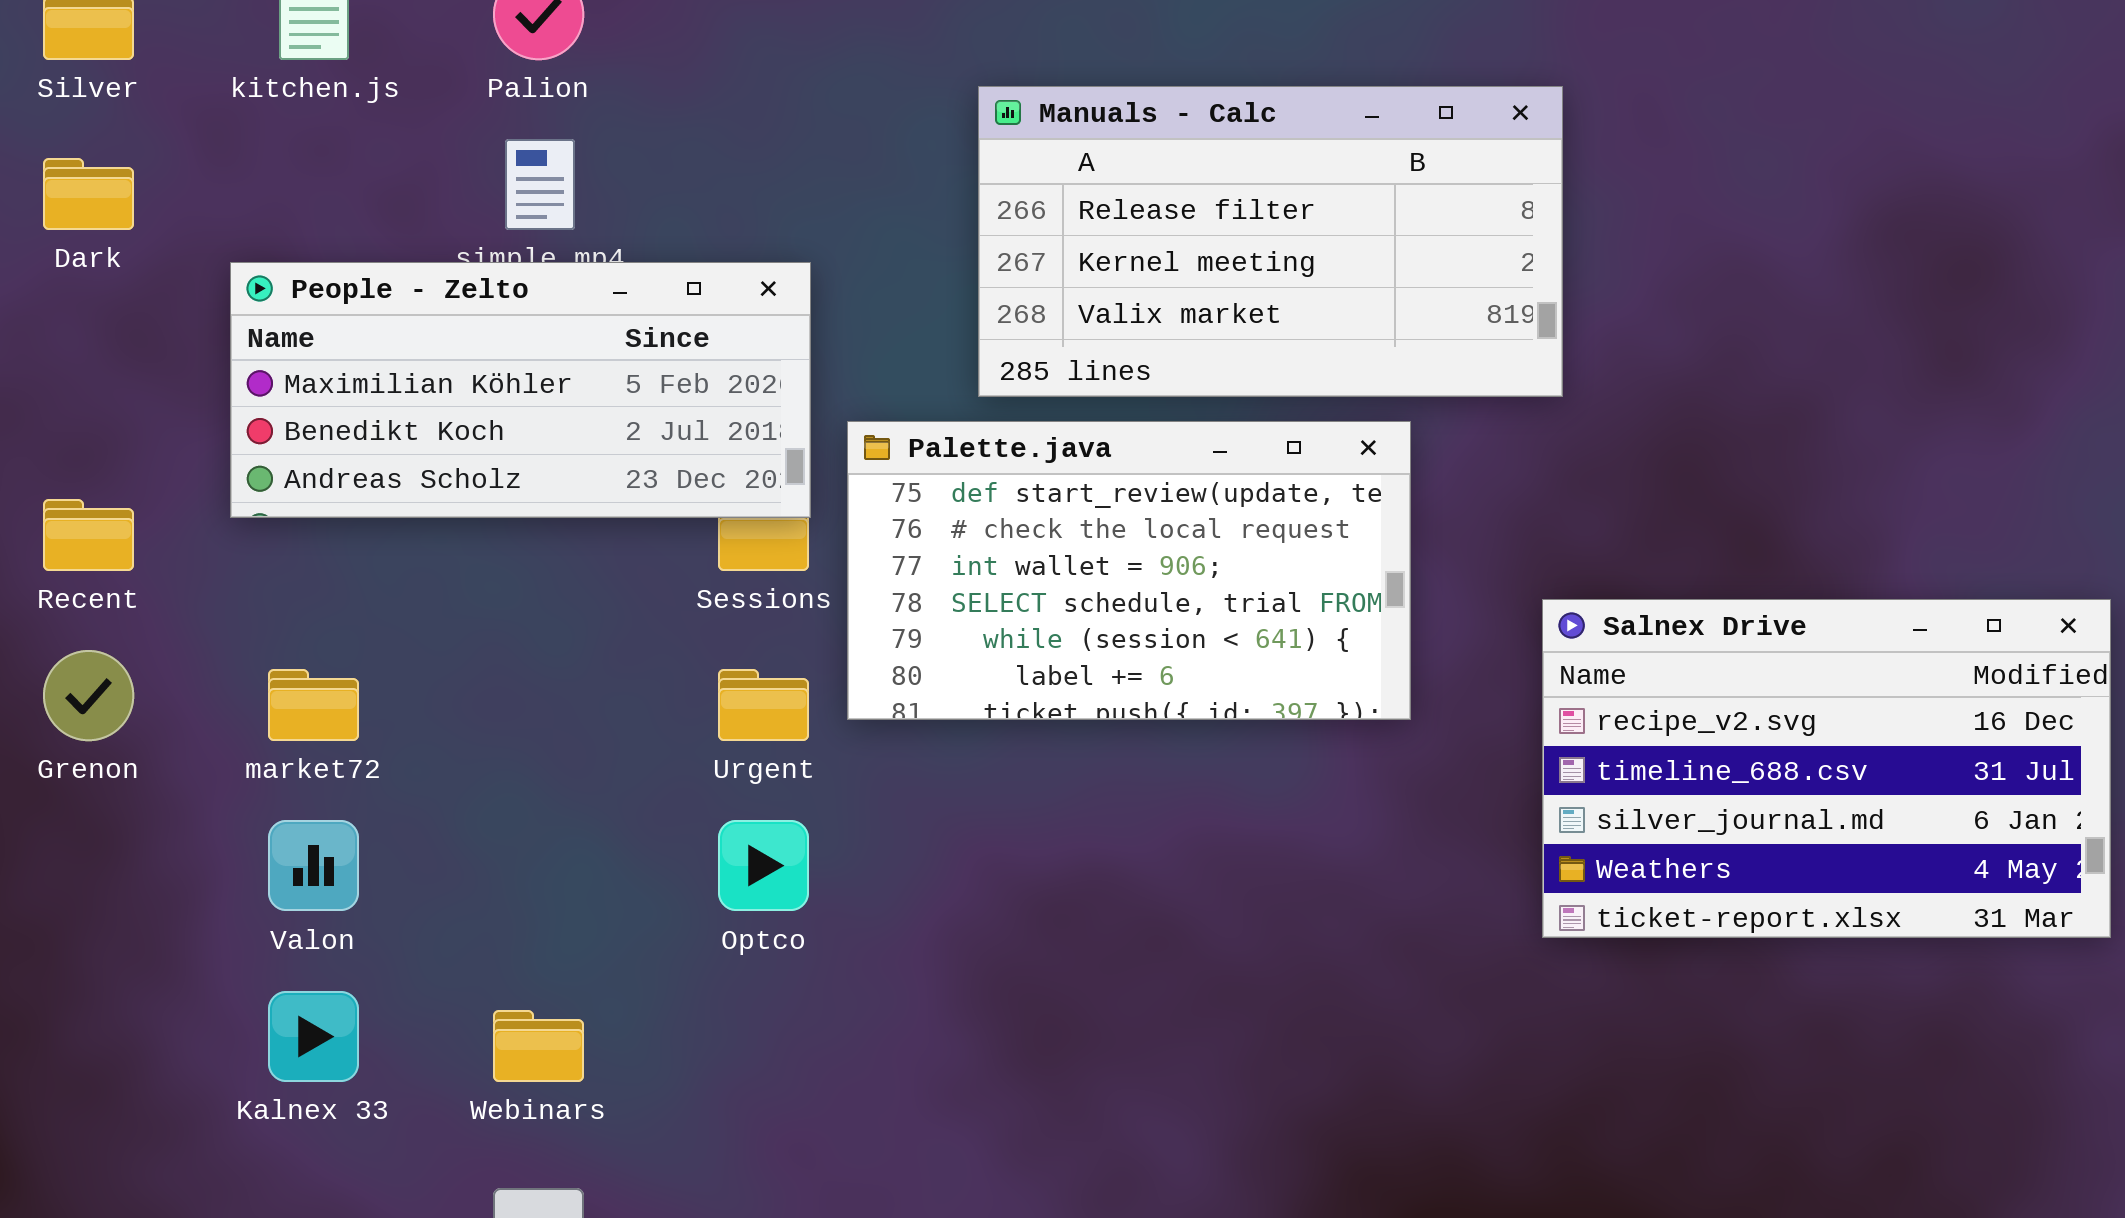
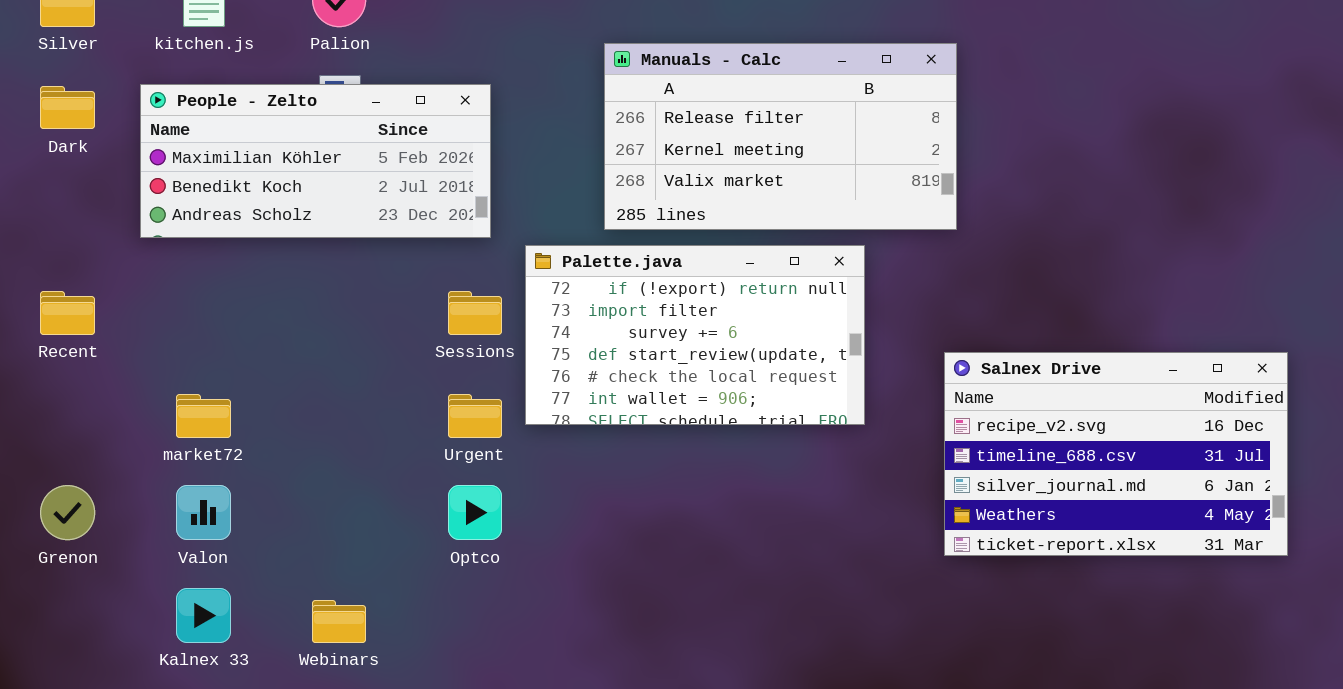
People - Zelto: [230,262,811,518] -> [140,84,491,238], moved
Palette.java: [847,421,1411,720] -> [525,245,865,425], scrolled up 3 rows
Grenon: [43,650,134,741] -> [40,485,95,540], moved

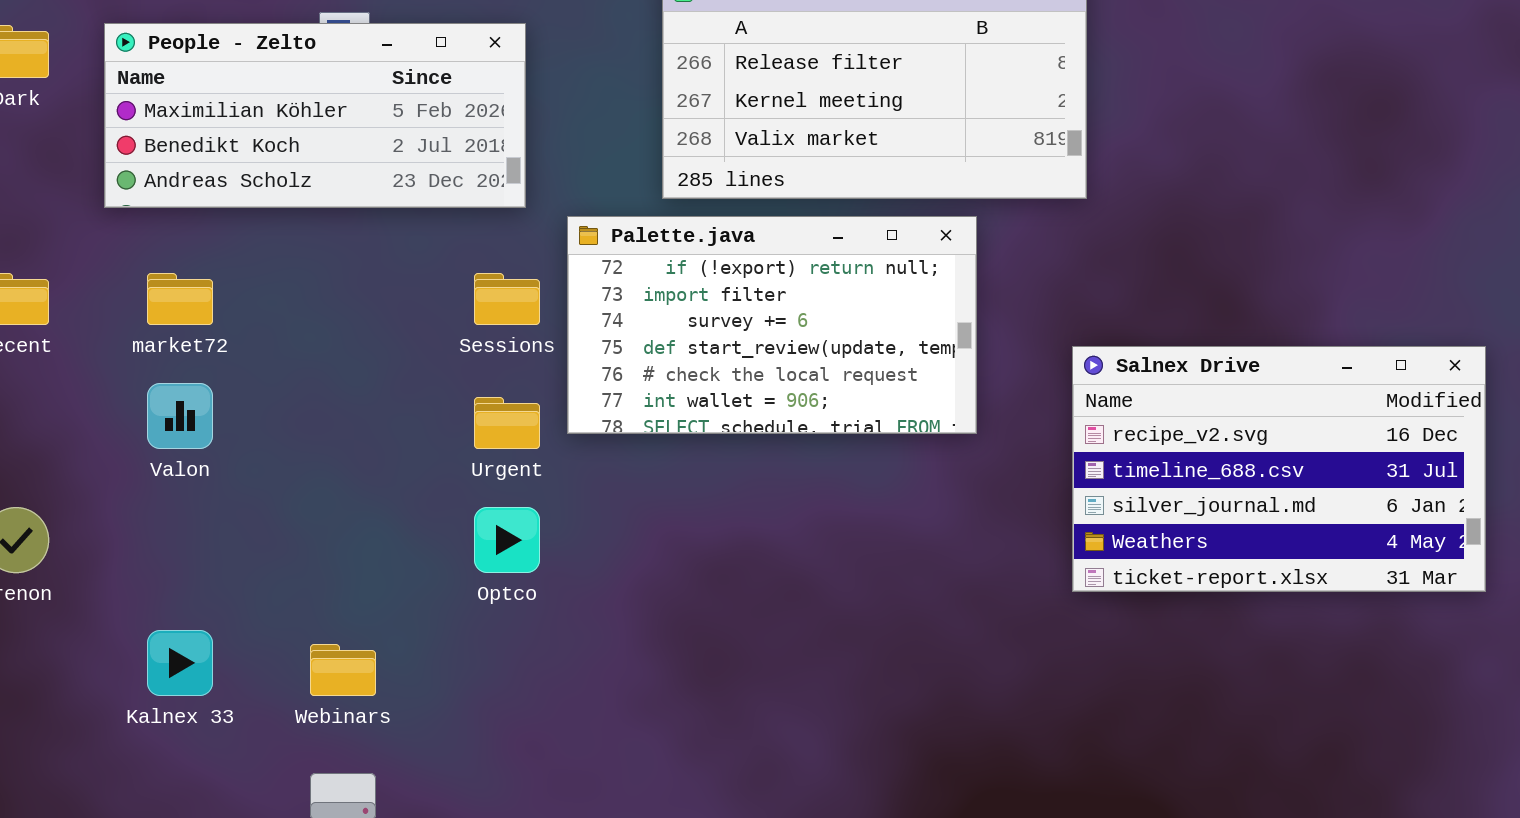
market72: [176,394,231,438] -> [147,273,213,325], moved
Valon: [176,485,231,540] -> [147,383,213,449], moved

